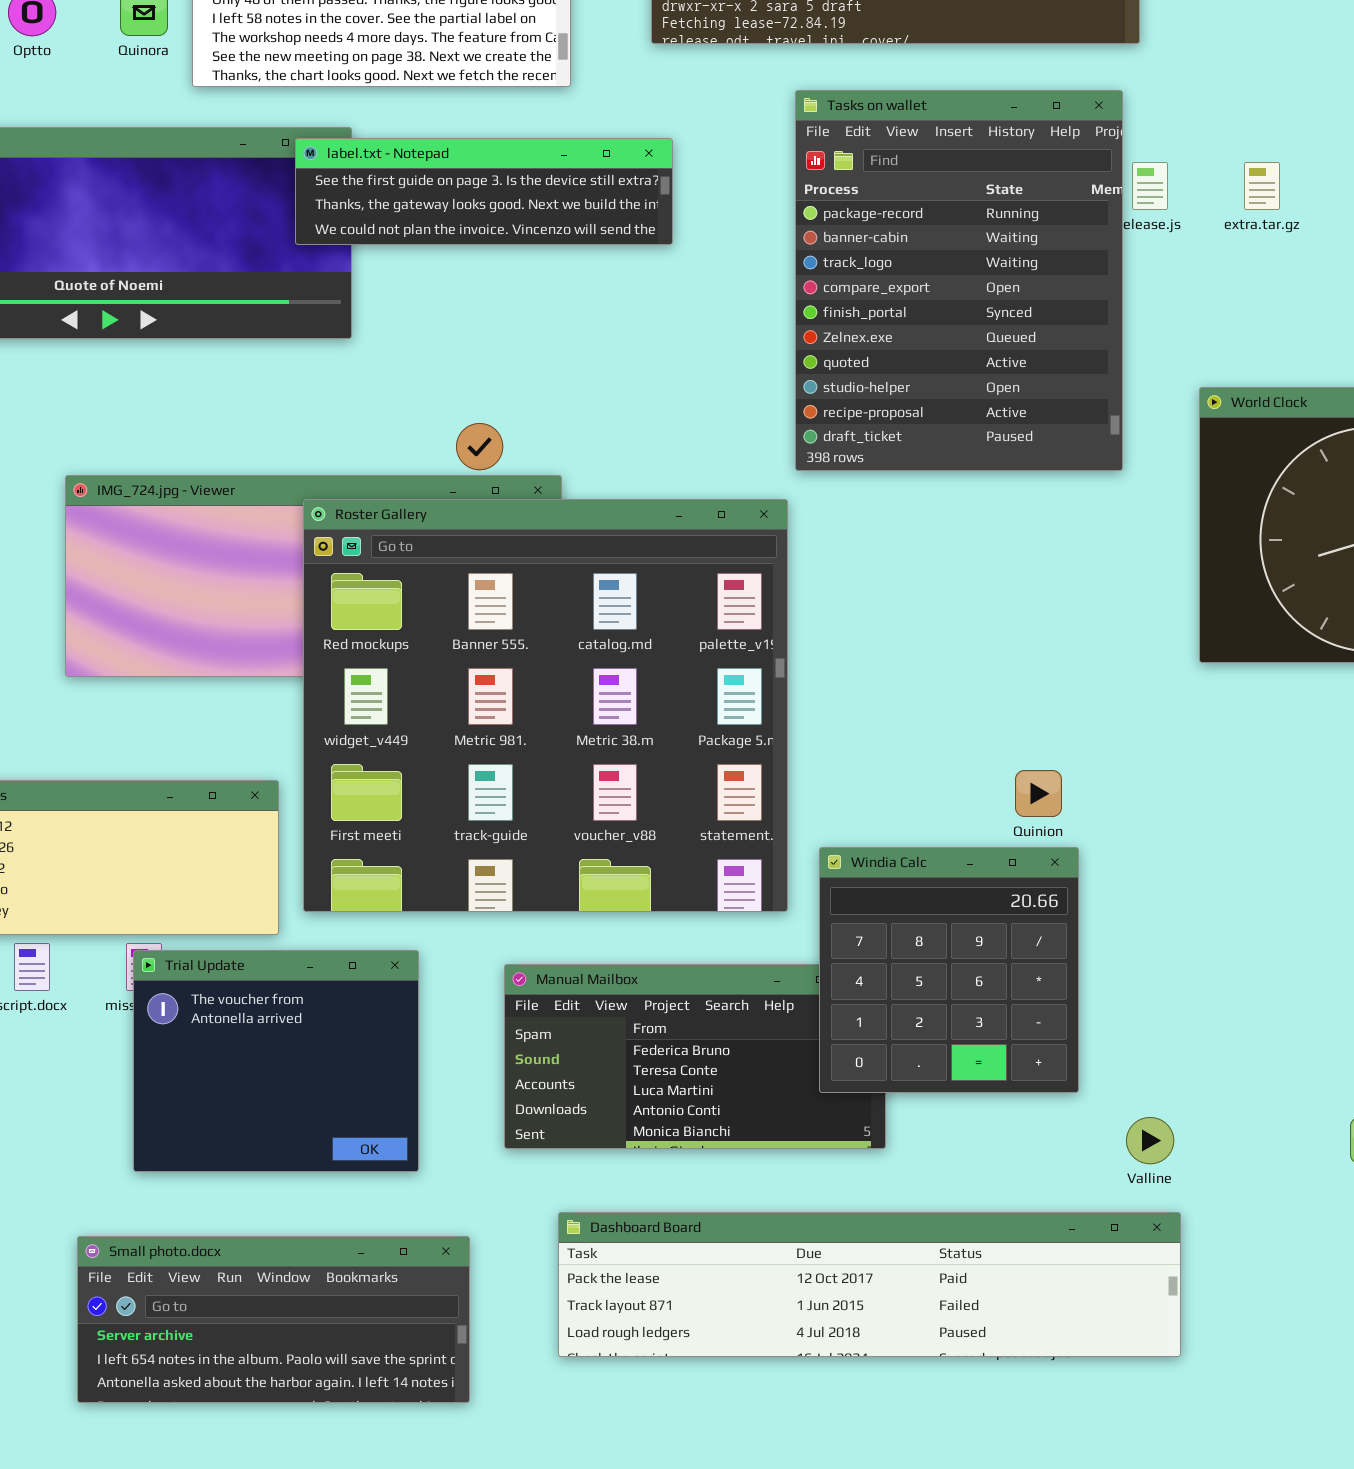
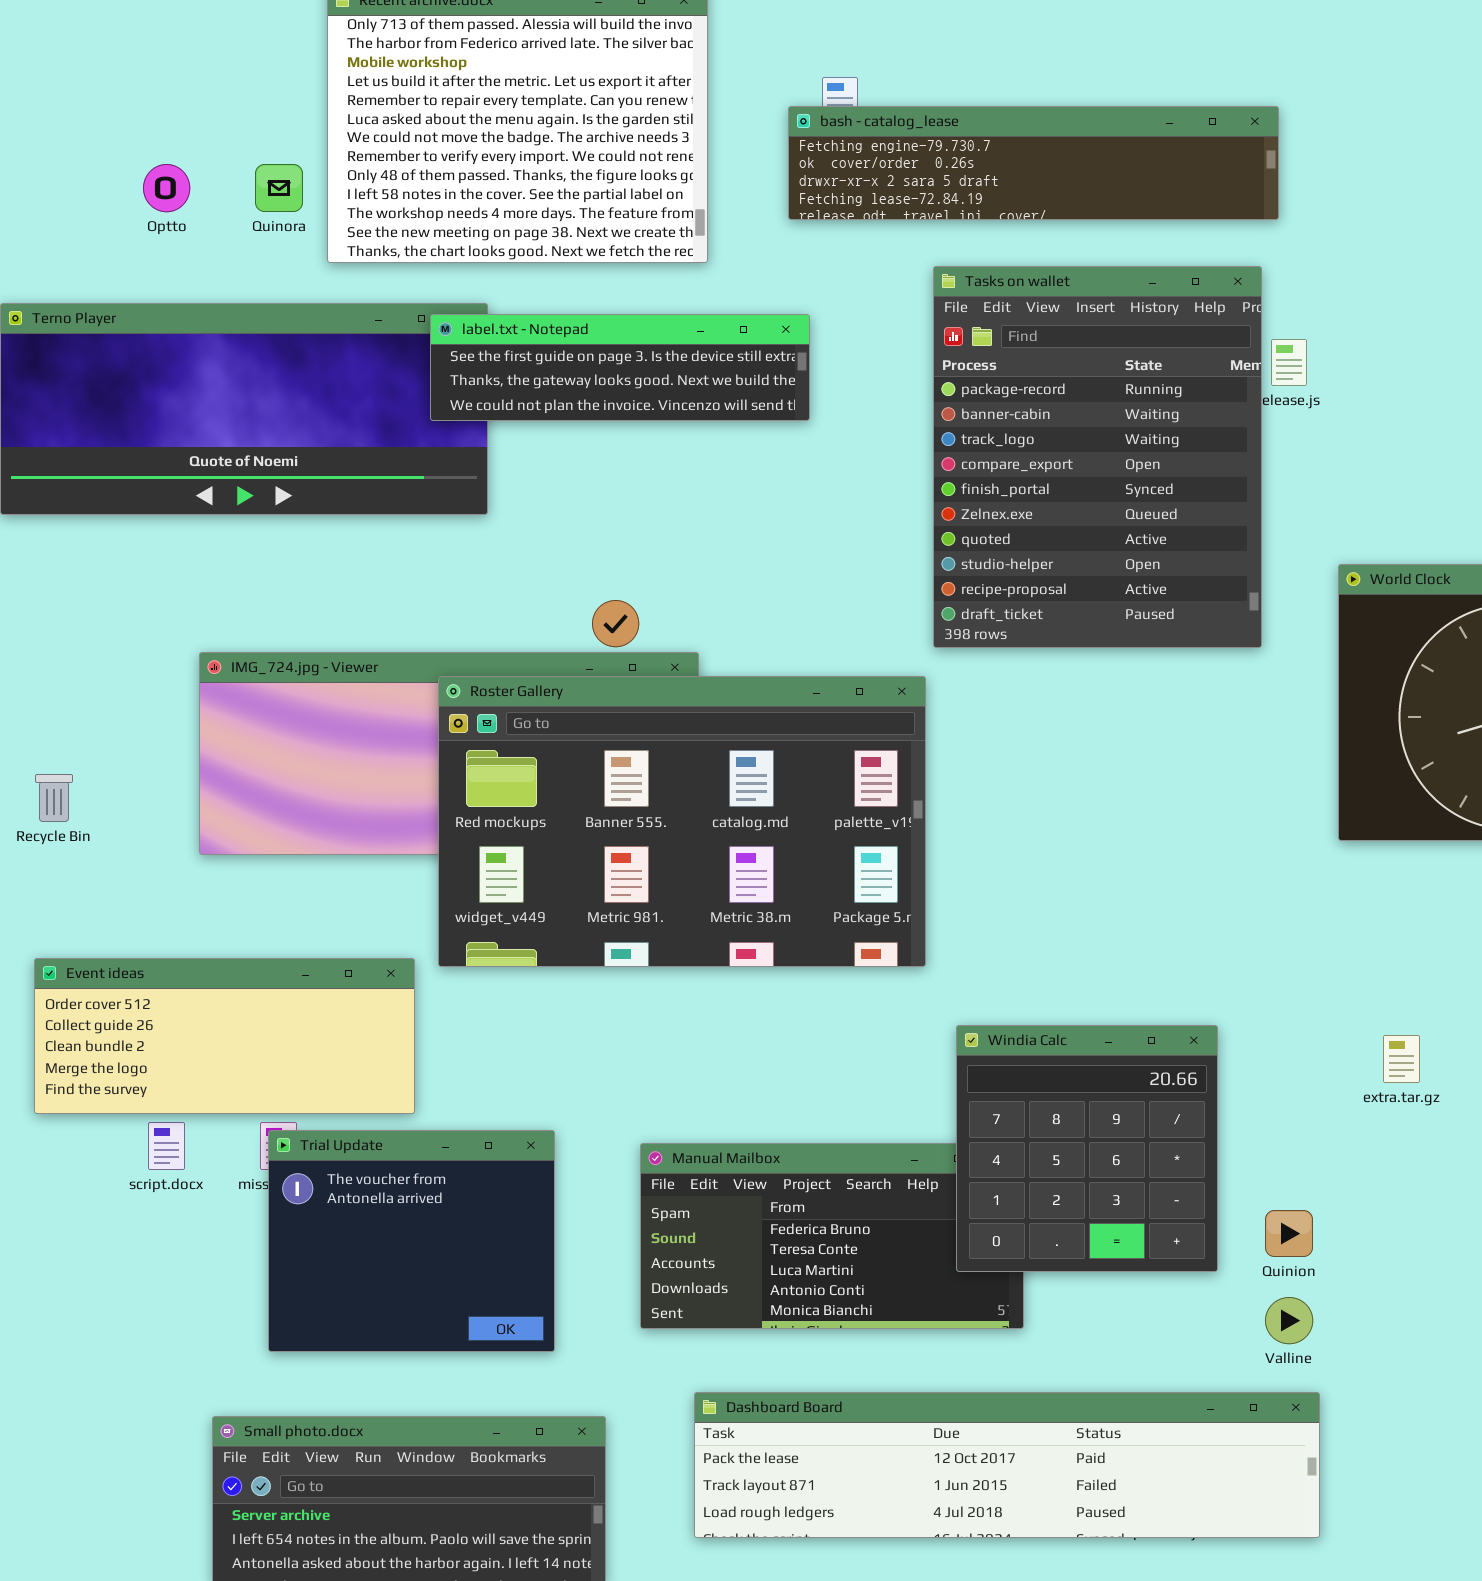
extra.tar.gz: [1244,162,1280,210] -> [1383,1035,1420,1083], moved
Roster Gallery: [303,499,788,912] -> [438,676,926,967], resized
Quinion: [1015,770,1062,817] -> [1265,1210,1313,1257], moved

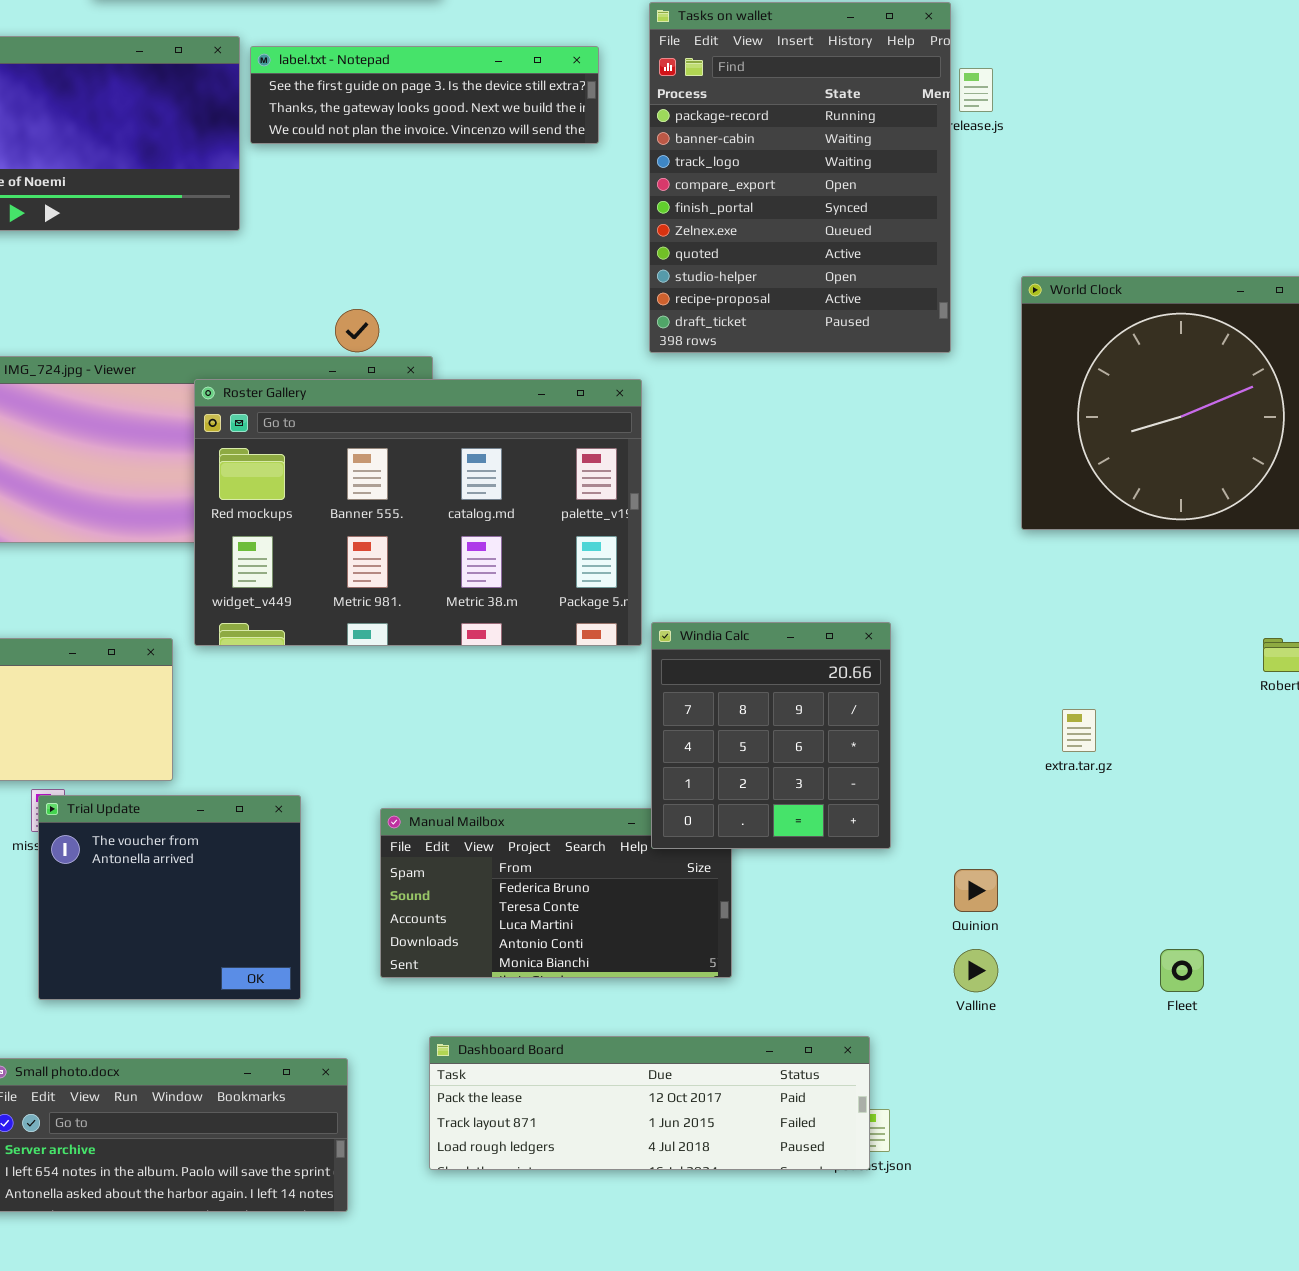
label.txt - Notepad: [430,314,810,421] -> [250,46,599,144], moved
Windia Calc: [956,1025,1218,1272] -> [651,622,891,849], moved
Dashboard Board: [694,1392,1320,1538] -> [429,1036,870,1170], resized

